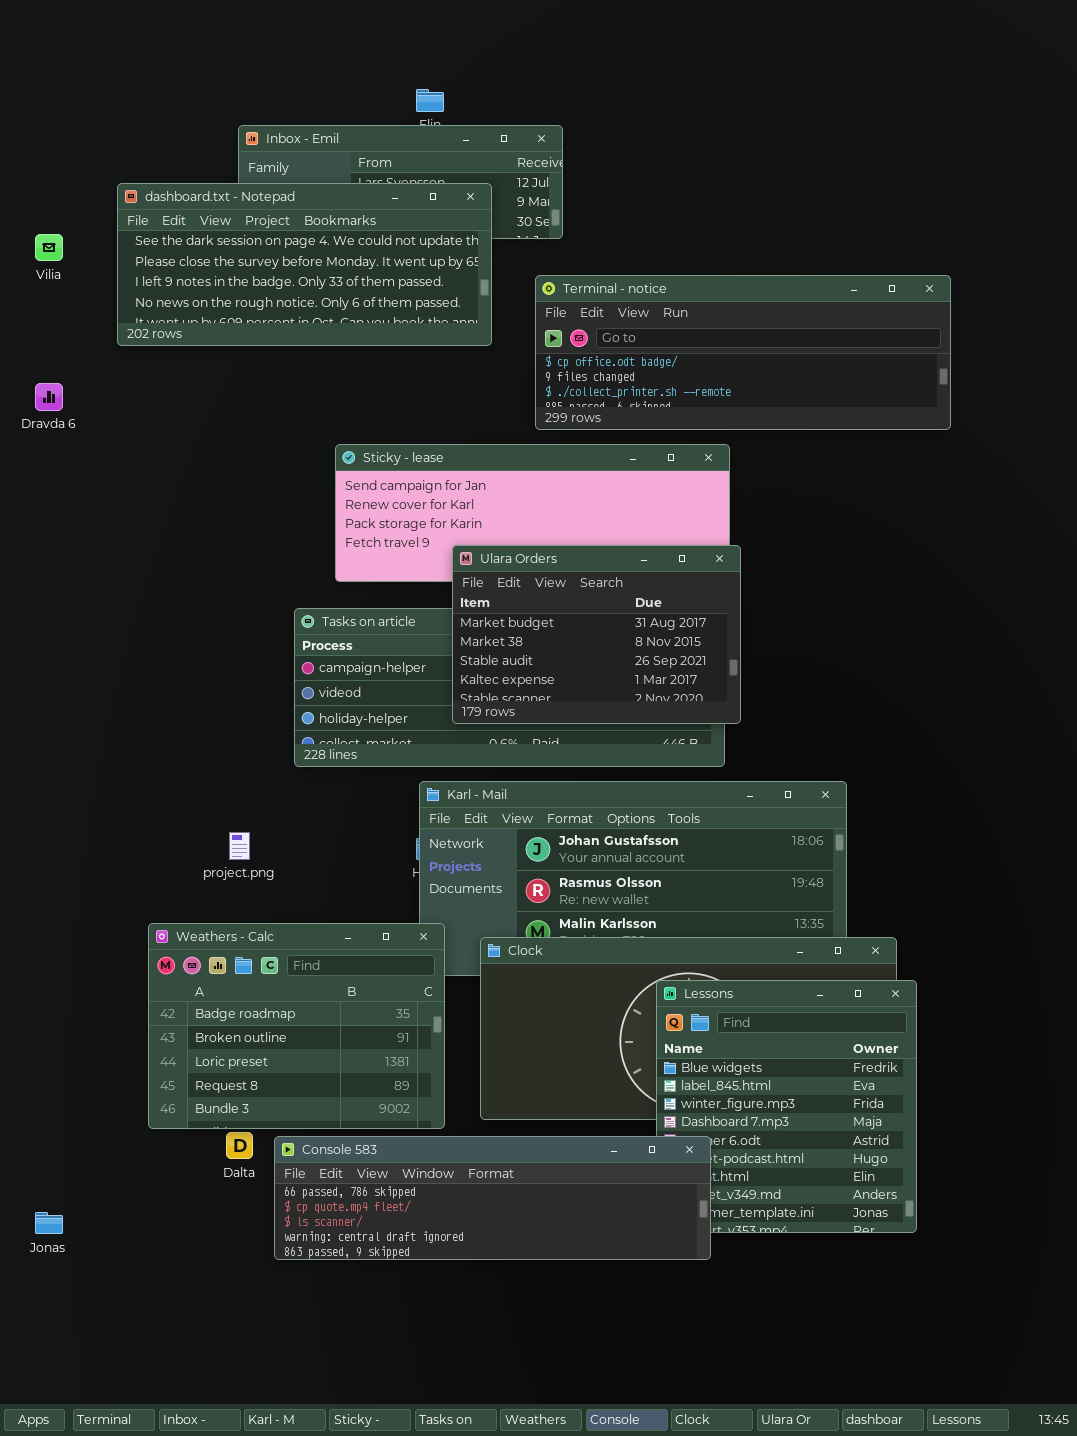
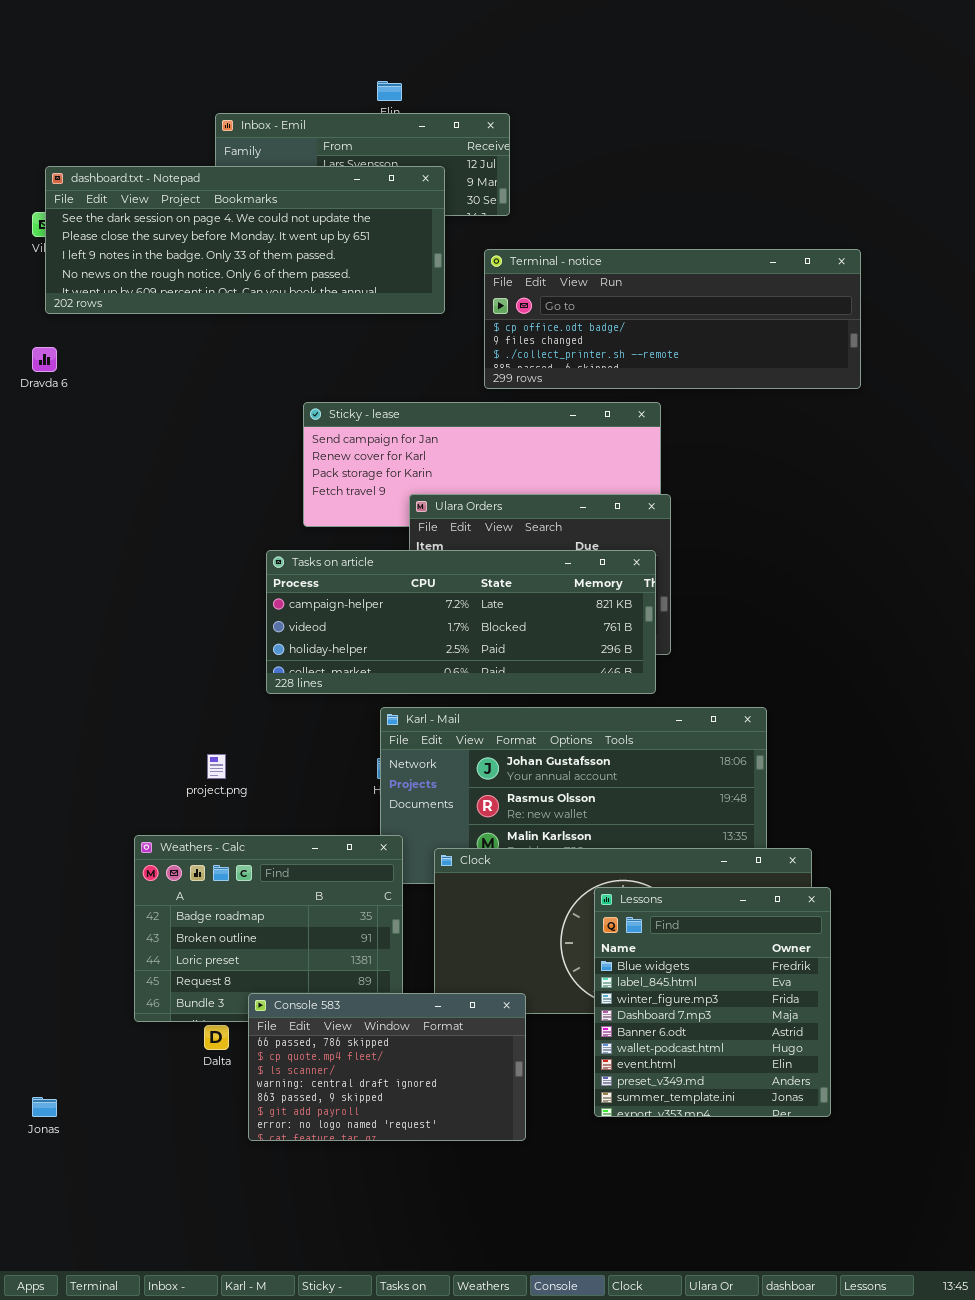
dashboard.txt - Notepad: [117,183,492,346] -> [45,166,445,314], resized
Tasks on article: [294,608,725,767] -> [266,550,656,694], raised
Console 583: [274,1136,711,1260] -> [248,993,526,1141], resized

